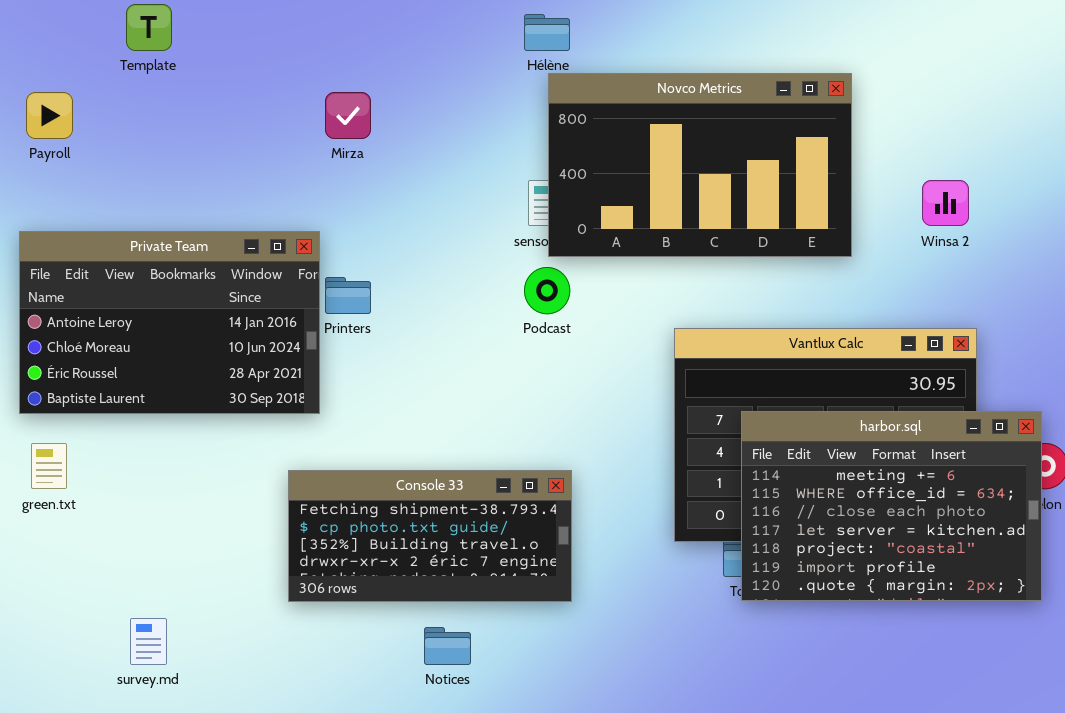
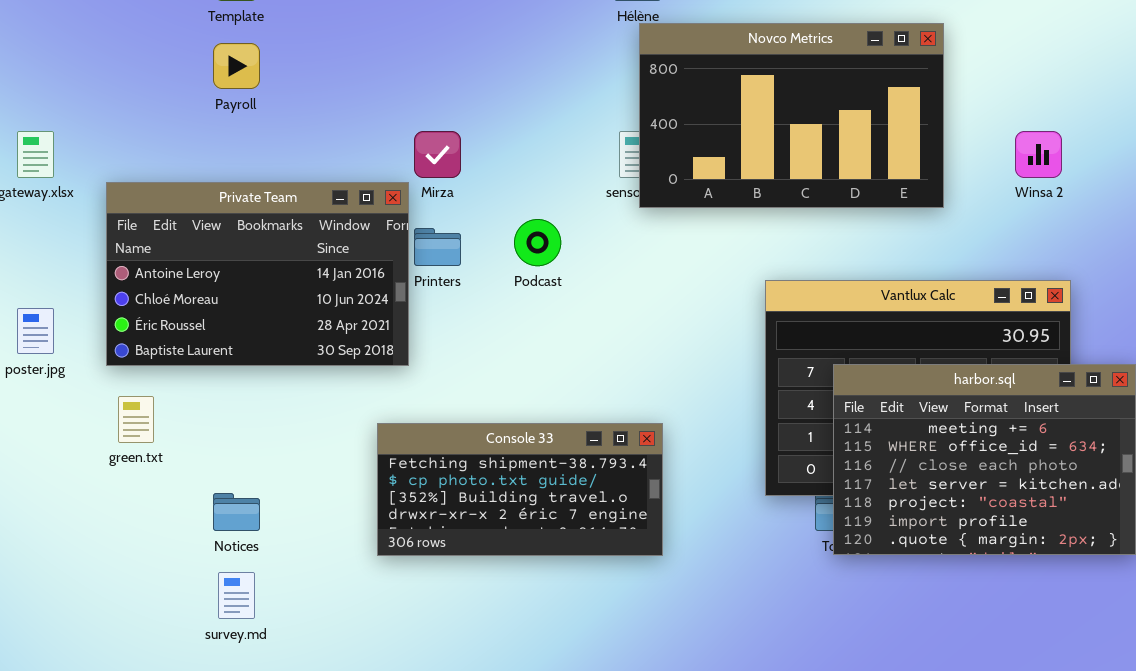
Payroll: [26,92,73,139] -> [213,43,260,89], moved
Mirza: [325,92,371,139] -> [414,131,461,178], moved
Podcast: [524,267,570,314] -> [514,219,561,266], moved
Notices: [424,627,471,665] -> [213,493,260,531], moved

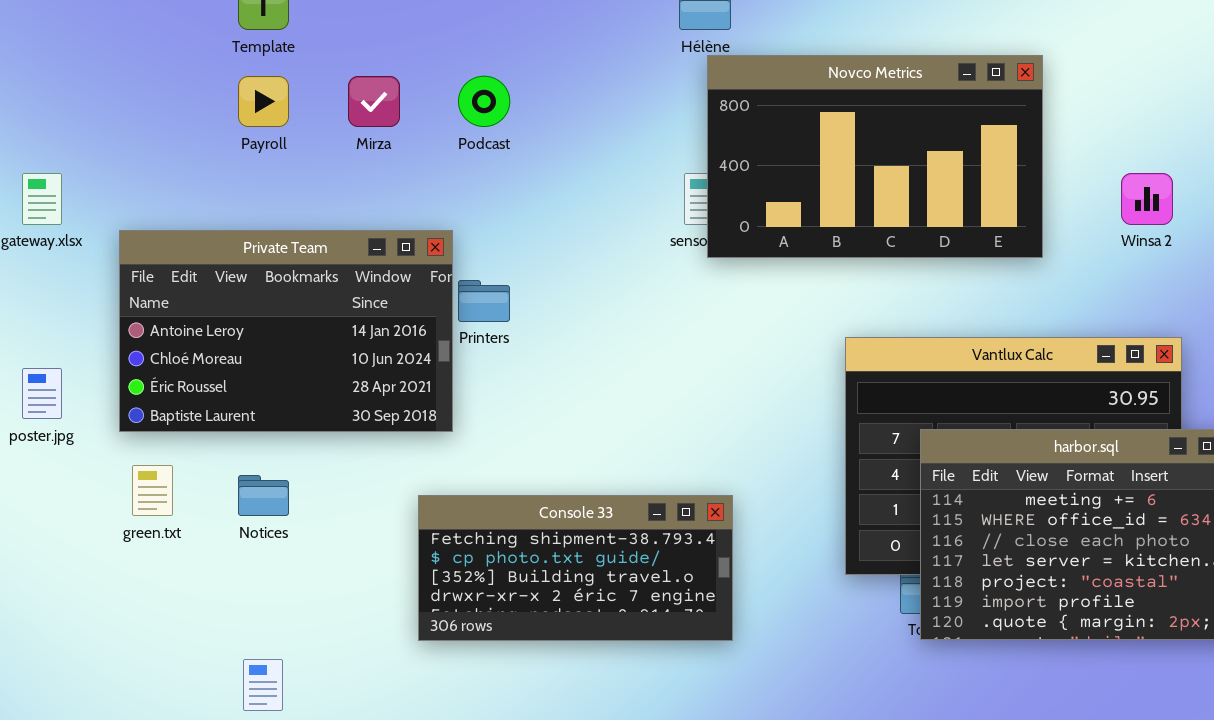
Mirza: [414,131,461,178] -> [348,76,400,127], moved
Podcast: [514,219,561,266] -> [458,76,510,127], moved
Notices: [213,493,260,531] -> [238,475,289,516], moved

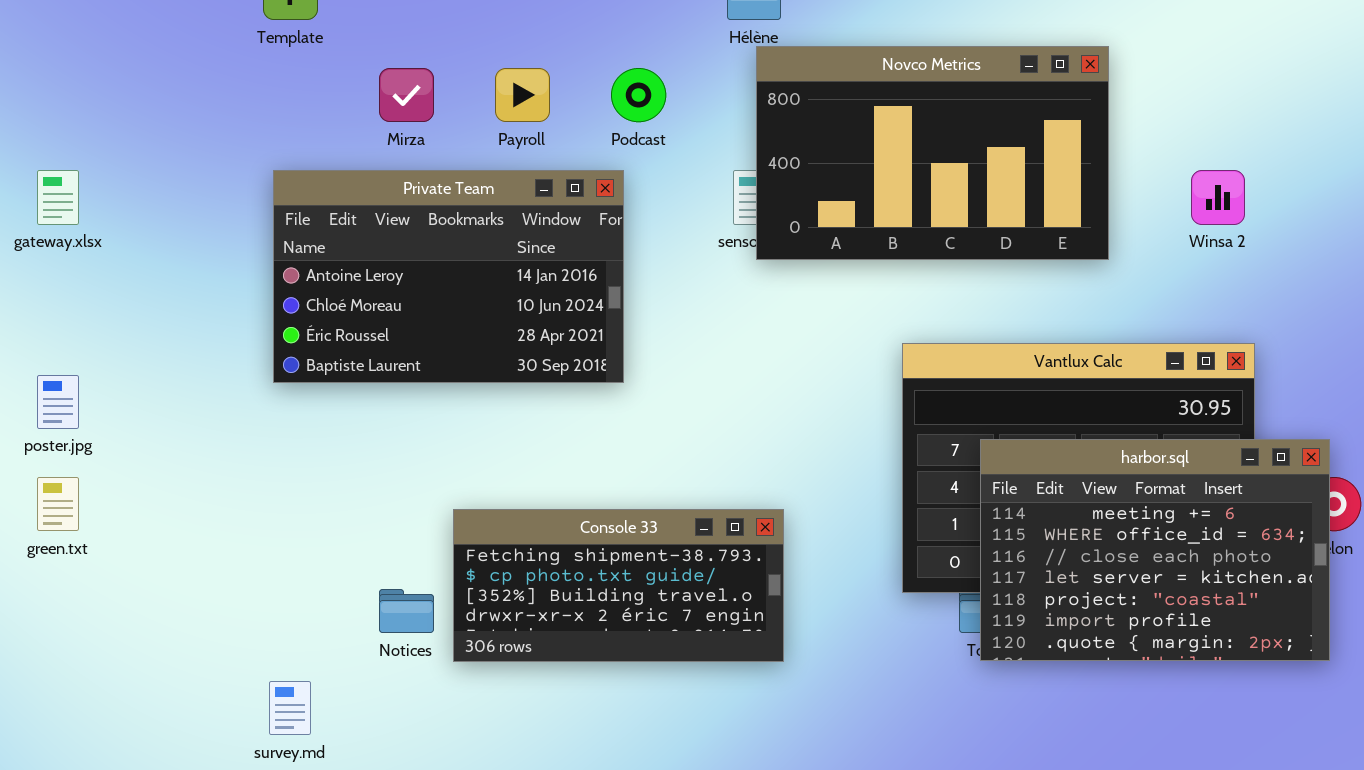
Payroll: [238,76,289,127] -> [495,68,550,122], moved
Podcast: [458,76,510,127] -> [611,68,666,122], moved
Private Team: [119,230,453,432] -> [273,170,624,383], moved
green.txt: [132,465,173,516] -> [37,477,79,531], moved
Notices: [238,475,289,516] -> [379,589,434,633], moved

